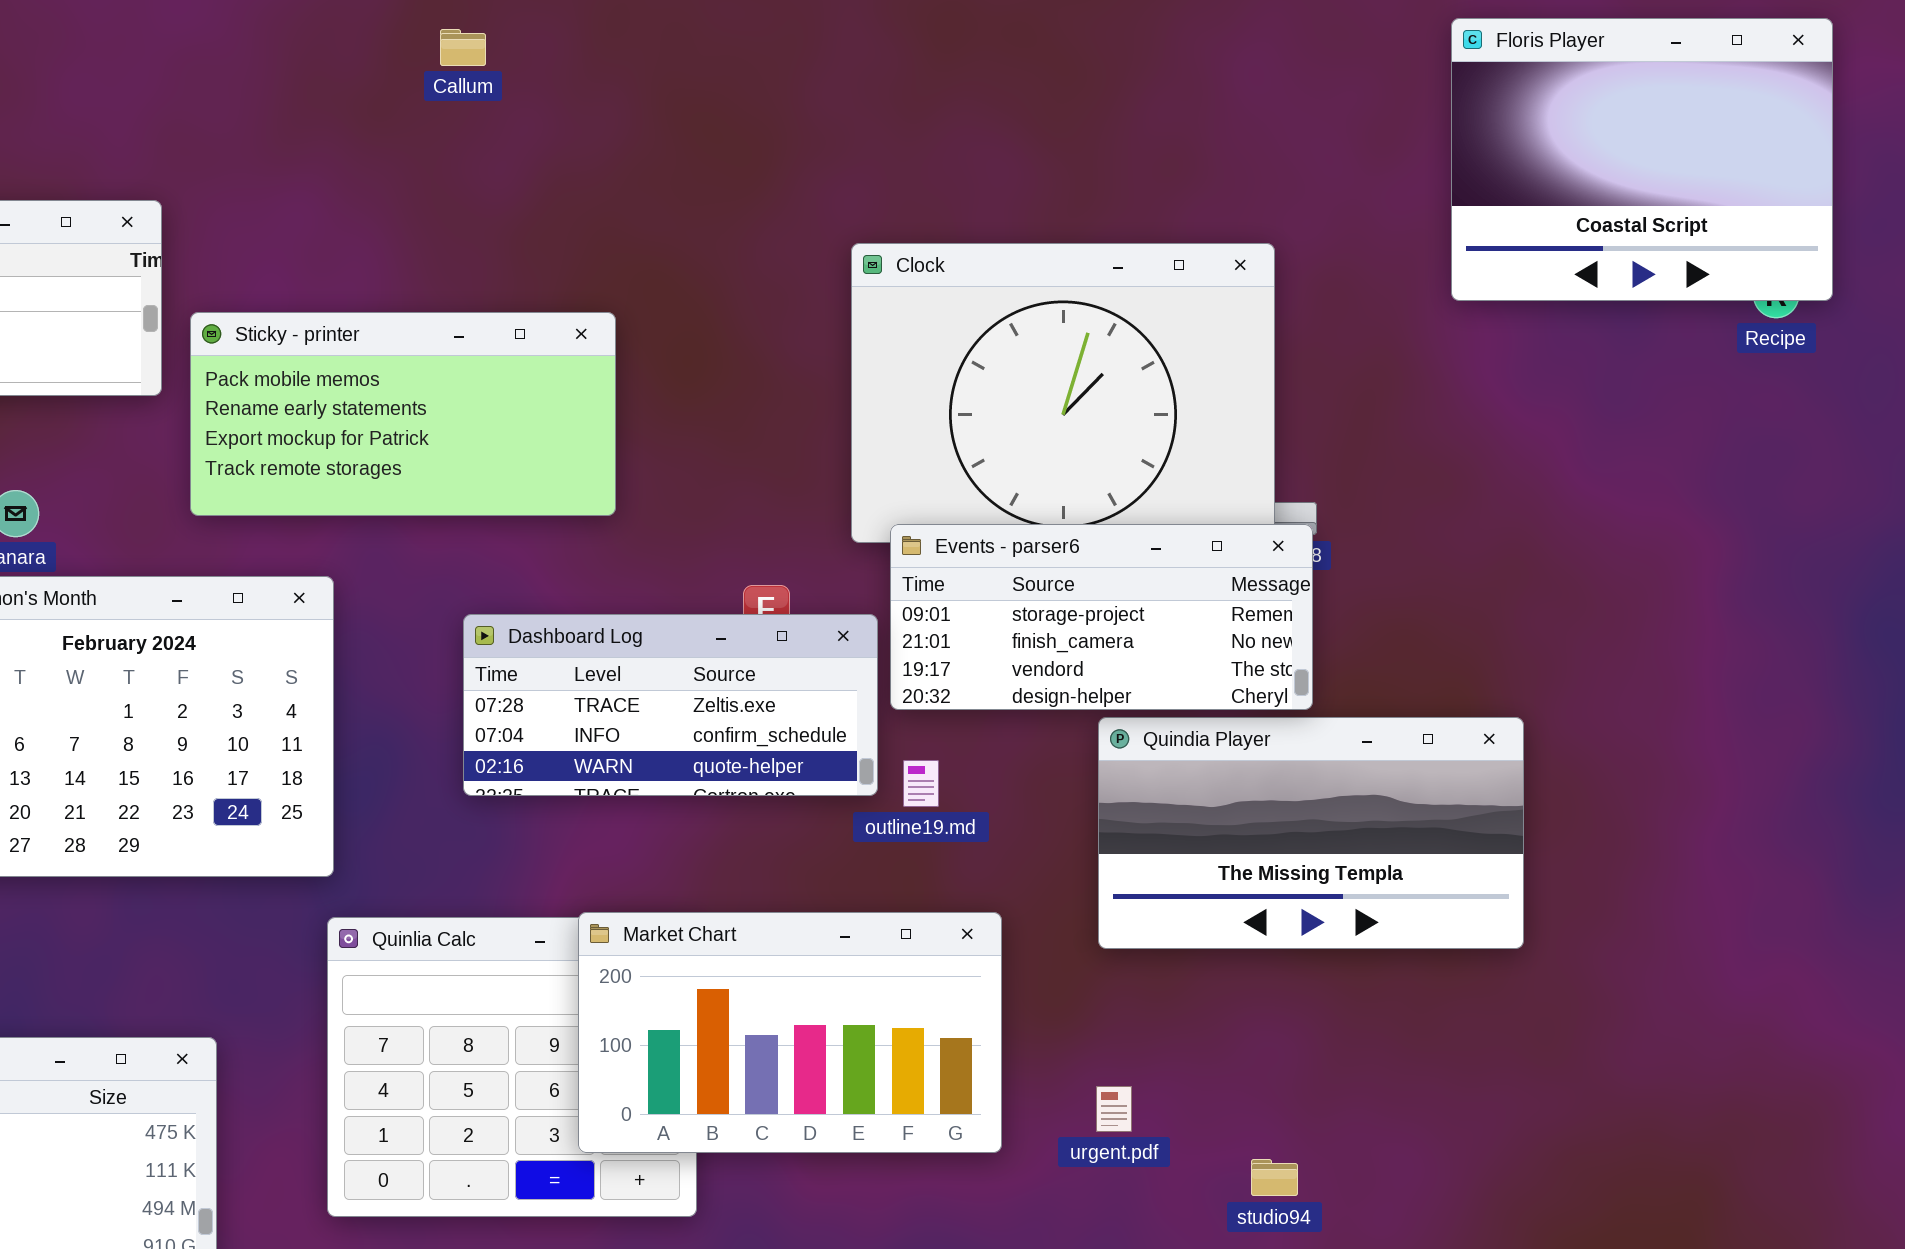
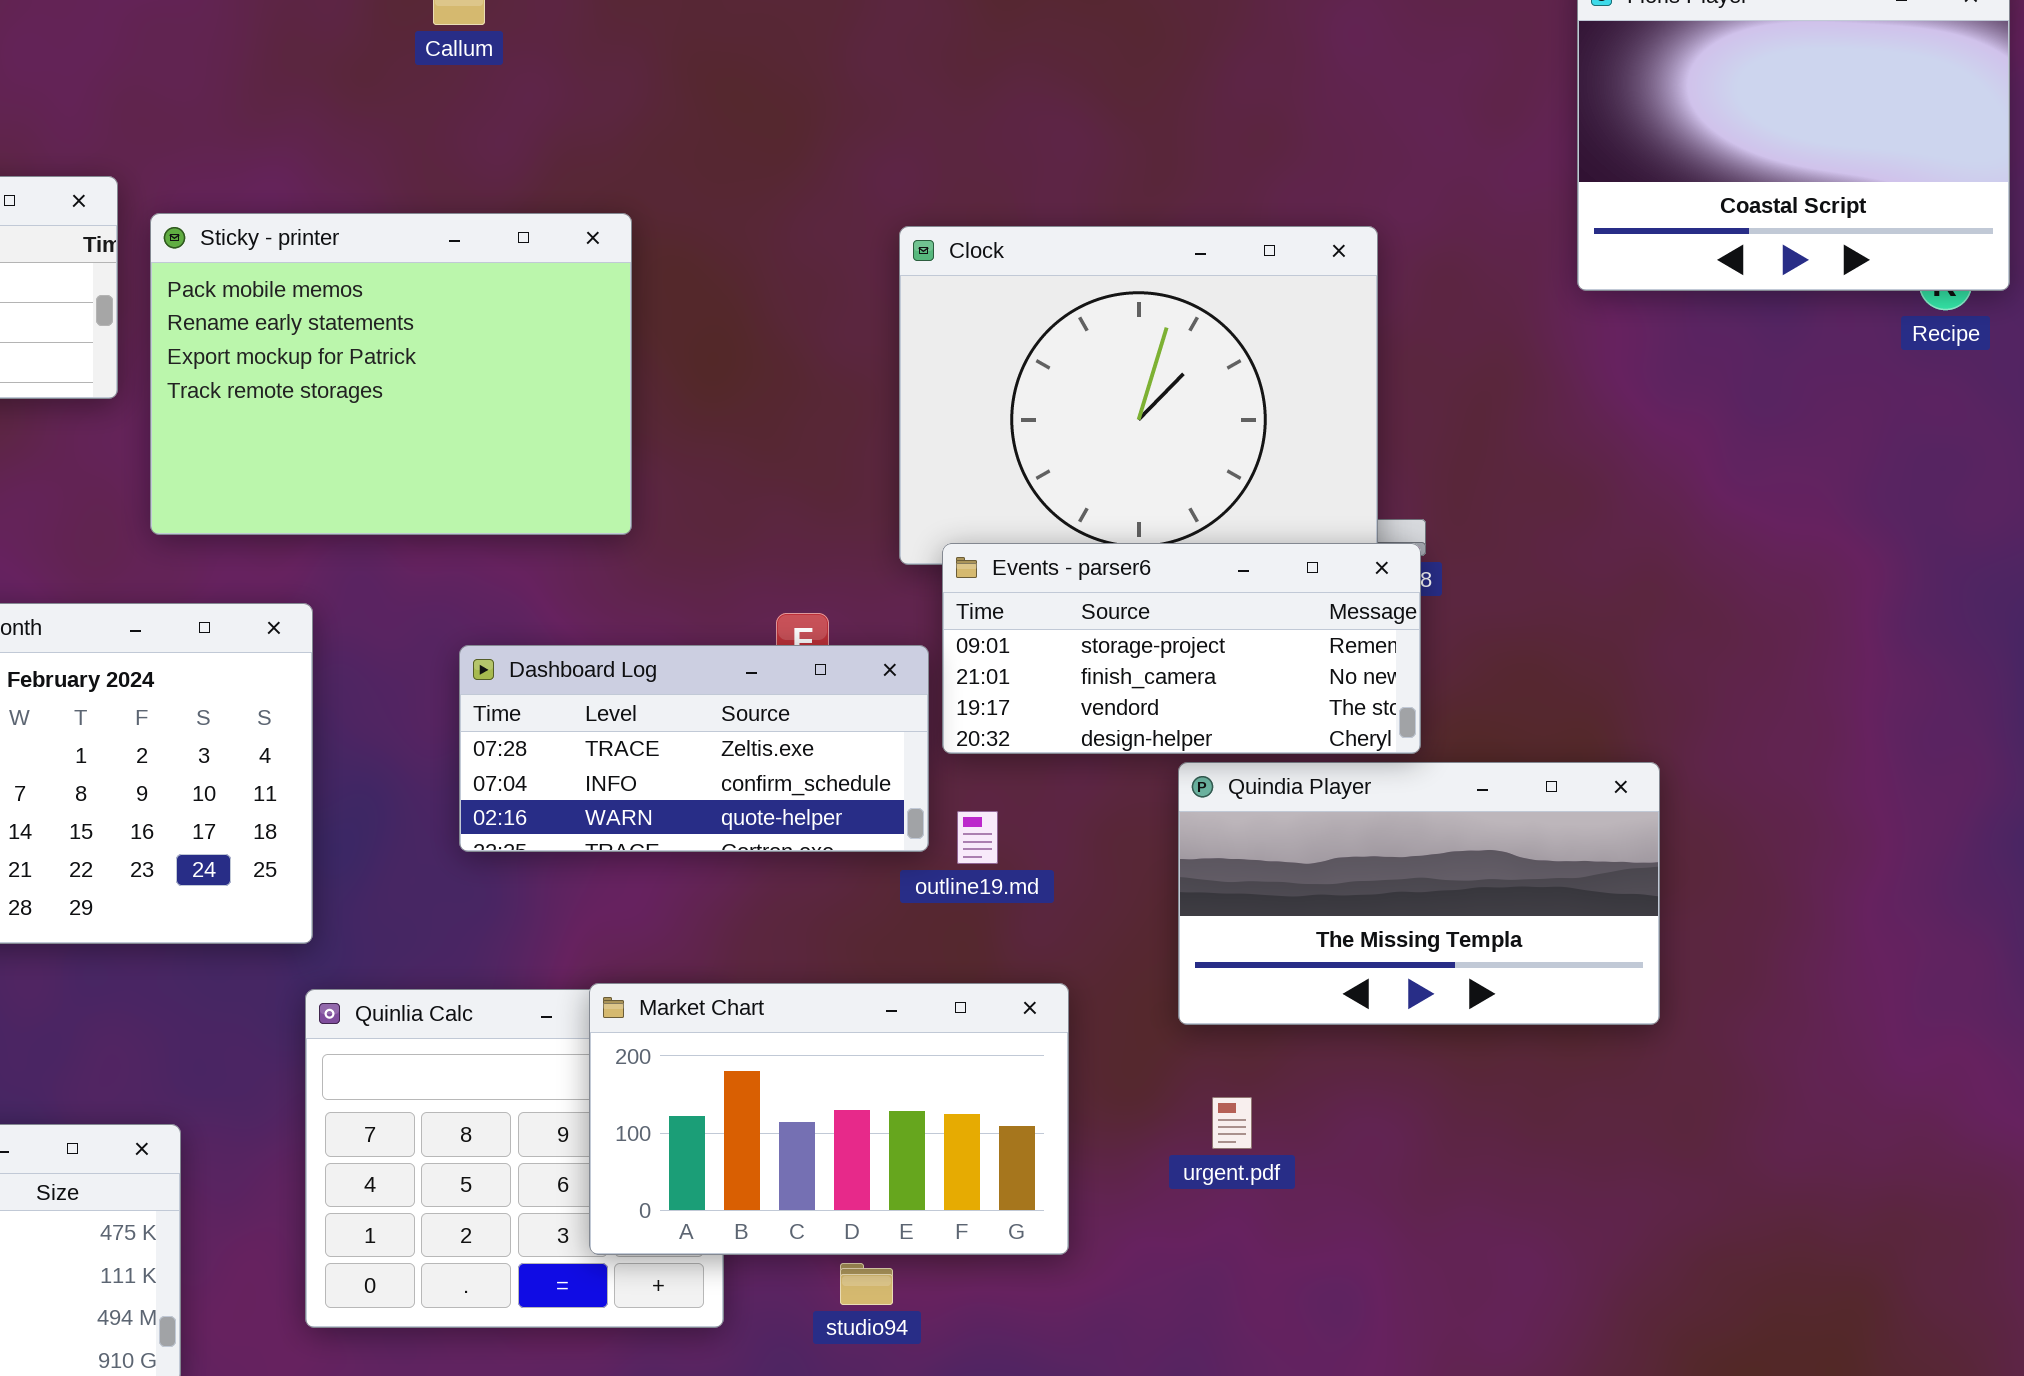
Sticky - printer: [190,312,616,516] -> [150,213,632,535], resized
urgent.pdf: [1096,1086,1132,1132] -> [1212,1097,1252,1149], moved
studio94: [1251,1159,1298,1196] -> [840,1263,893,1305], moved

